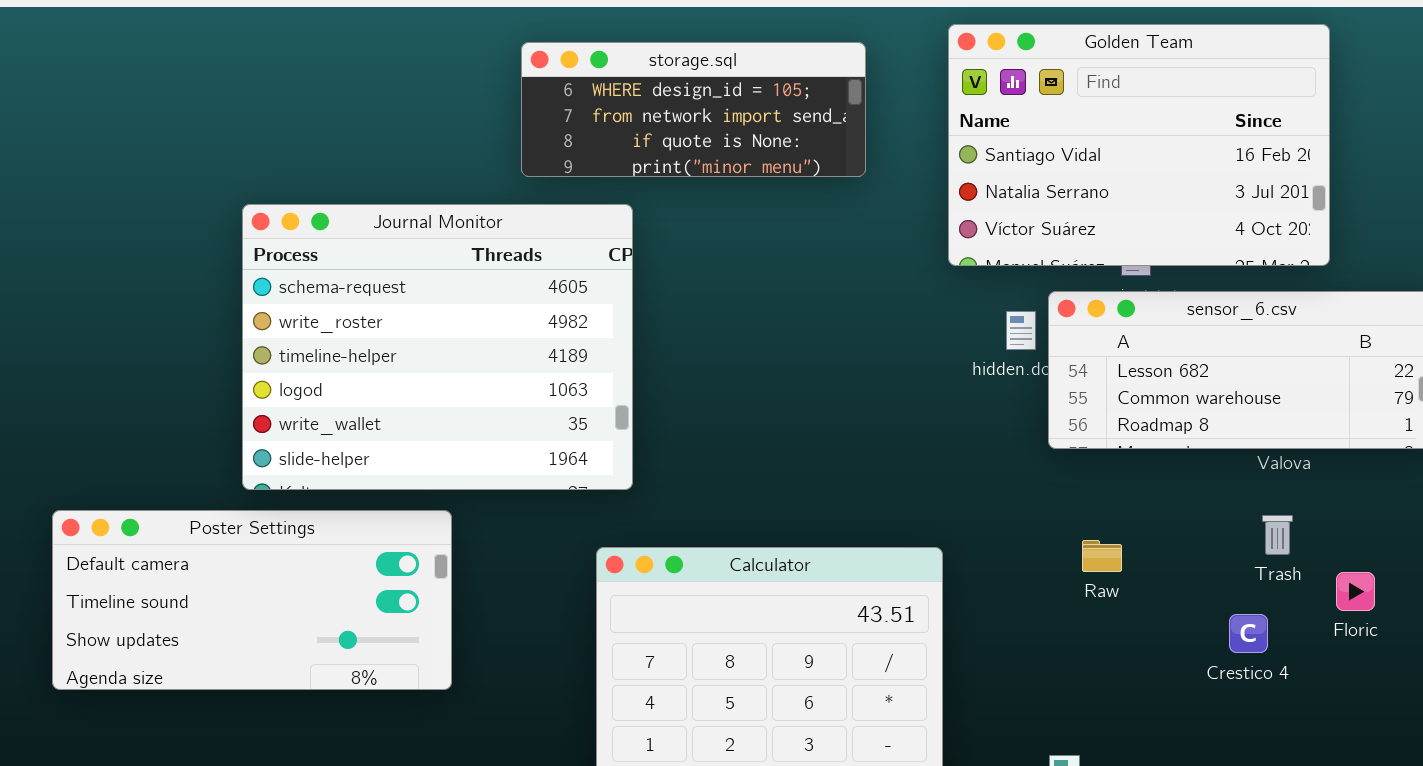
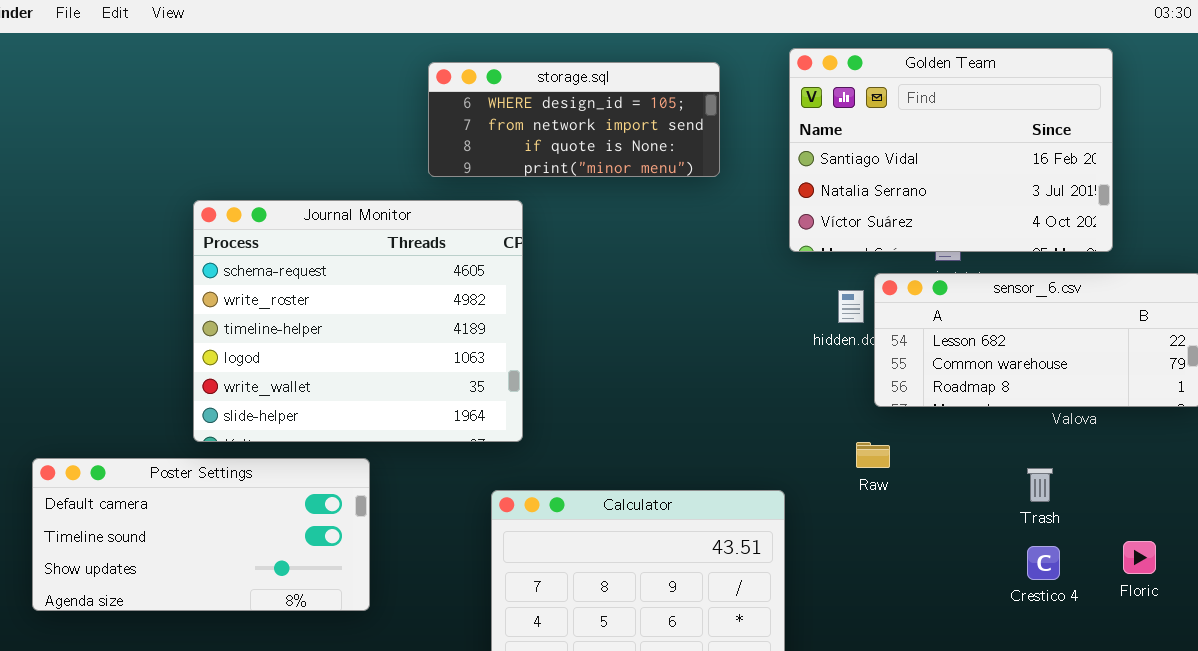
Trash: [1262,515,1293,555] -> [1027,468,1053,502], moved
Raw: [1082,540,1122,572] -> [856,442,890,468], moved
Floric: [1336,572,1375,611] -> [1123,541,1156,574], moved

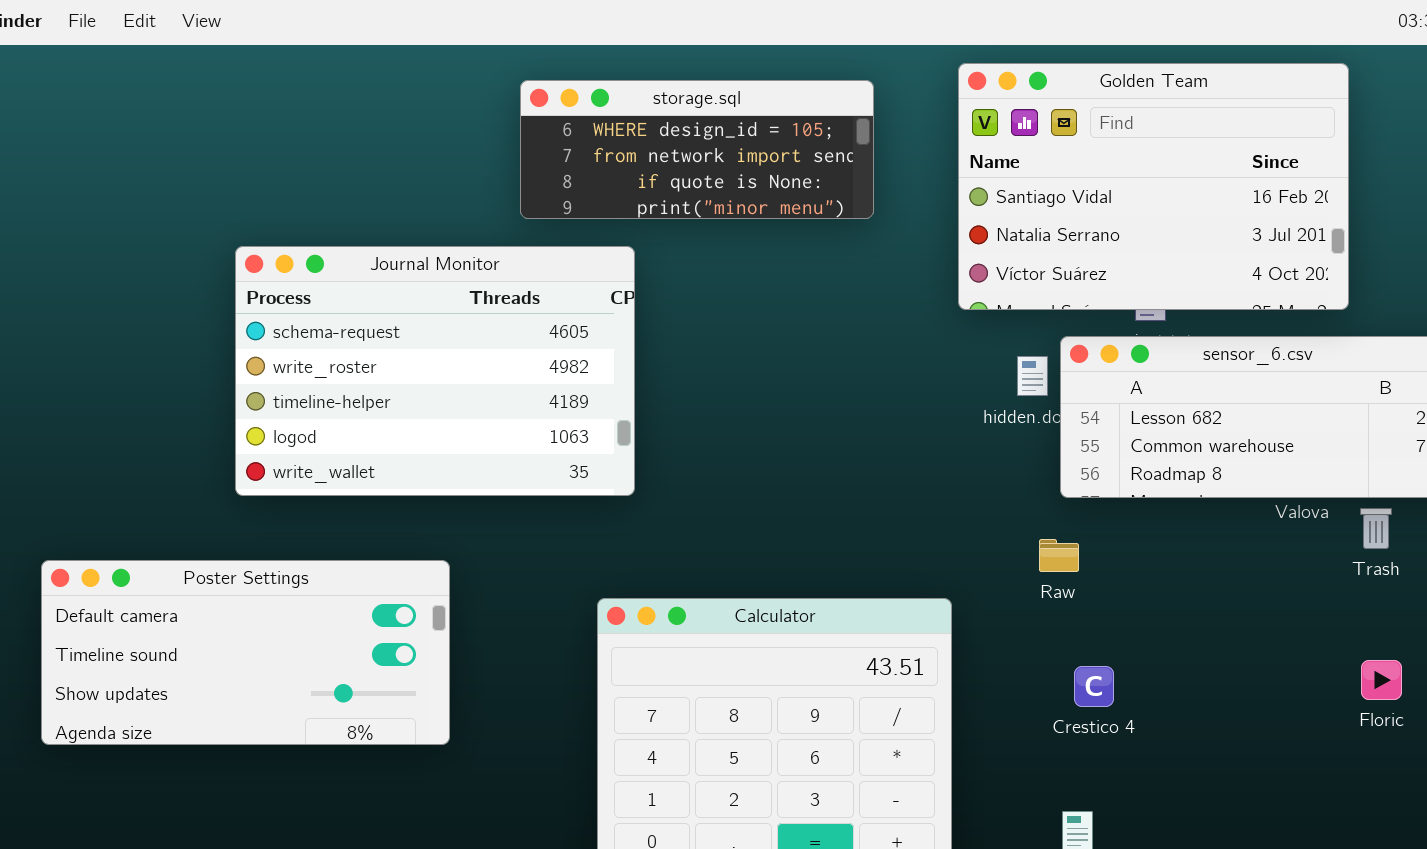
Journal Monitor: [193,200,523,442] -> [235,246,635,496], resized
Trash: [1027,468,1053,502] -> [1360,508,1392,549], moved
Crestico 4: [1027,546,1060,580] -> [1074,666,1114,707], moved

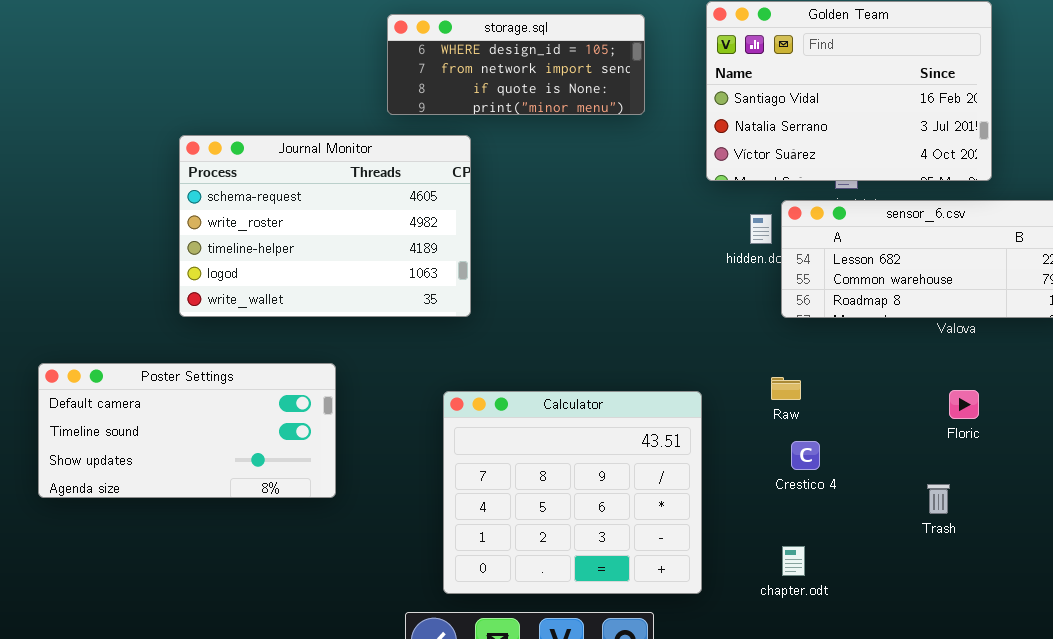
Trash: [1360,508,1392,549] -> [927,484,950,514], moved
Raw: [1039,539,1079,572] -> [771,377,801,400], moved
Floric: [1361,660,1402,700] -> [949,390,979,419], moved

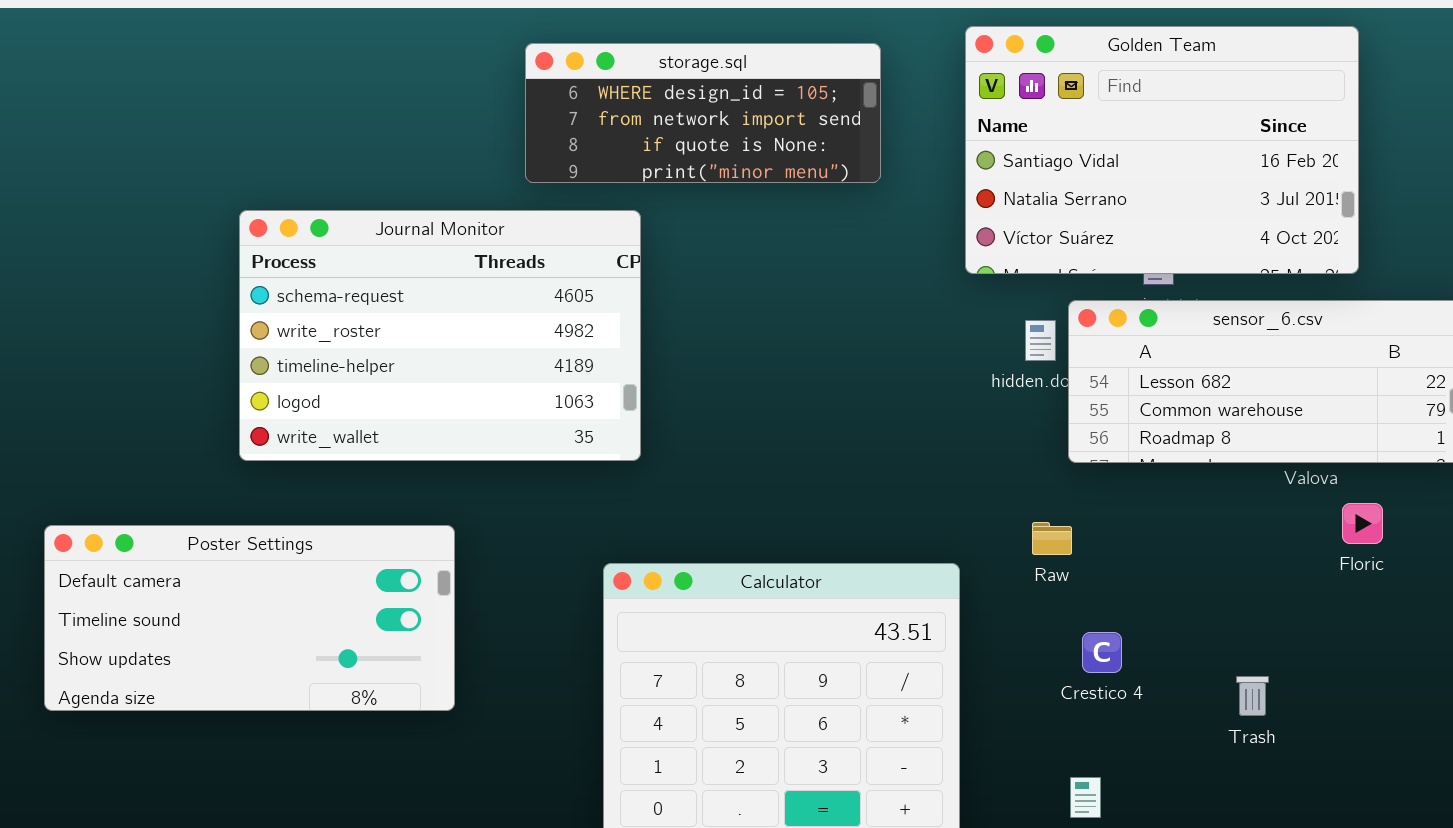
Raw: [771,377,801,400] -> [1032,522,1072,555], moved
Floric: [949,390,979,419] -> [1342,503,1383,544], moved
Trash: [927,484,950,514] -> [1236,676,1269,716], moved

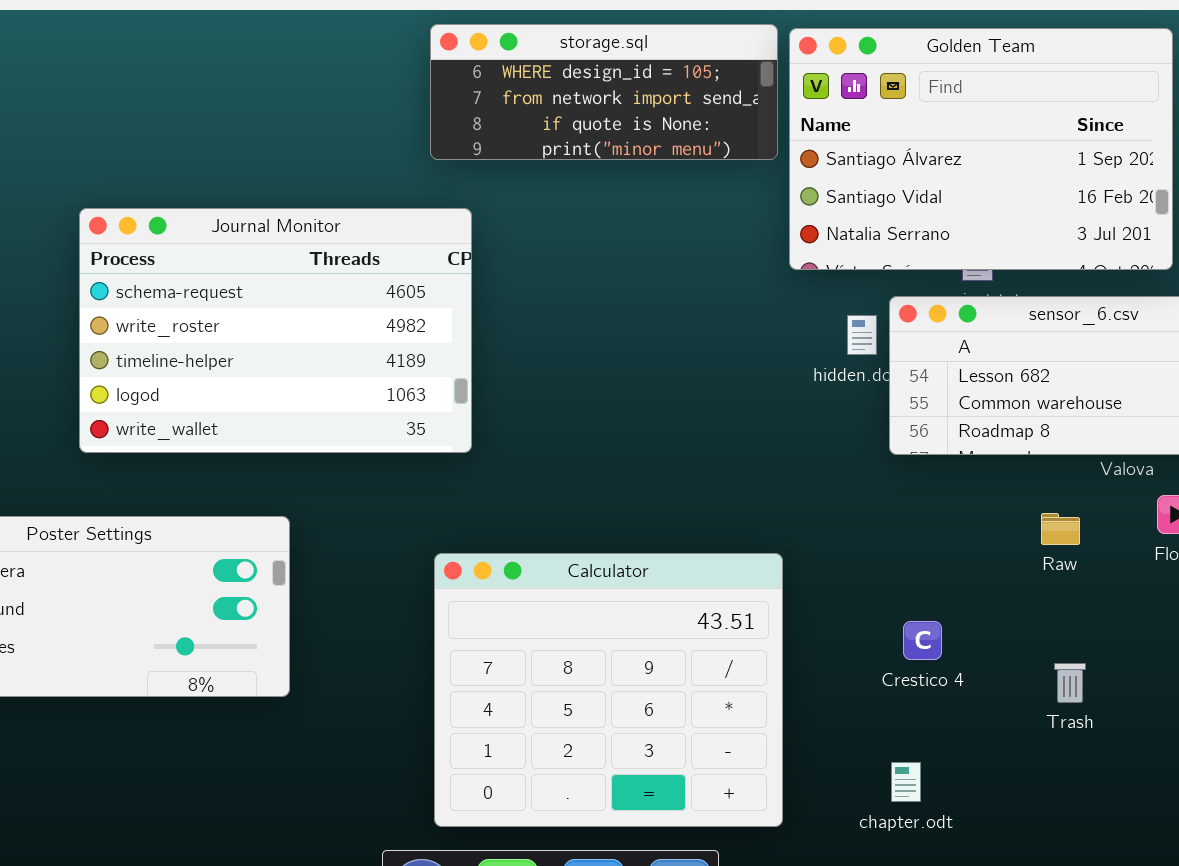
Golden Team: [965,26,1359,274] -> [789,28,1173,270], scrolled up 1 row
storage.sql: [525,43,881,183] -> [430,24,778,160], moved
Raw: [1032,522,1072,555] -> [1041,513,1080,545], moved

